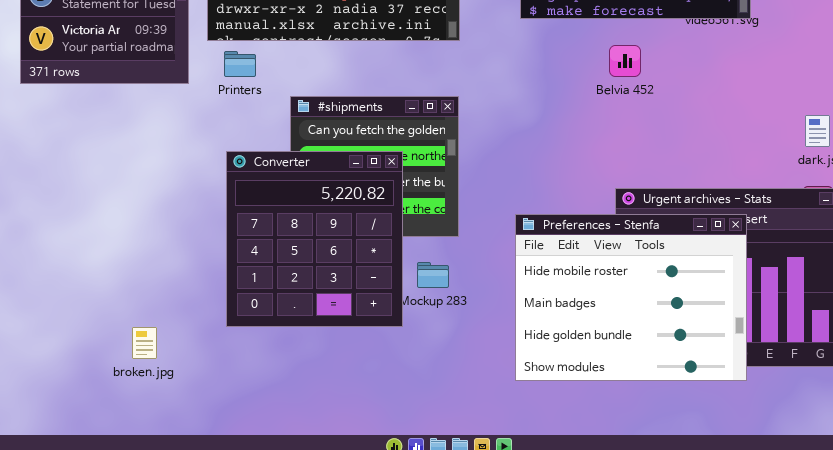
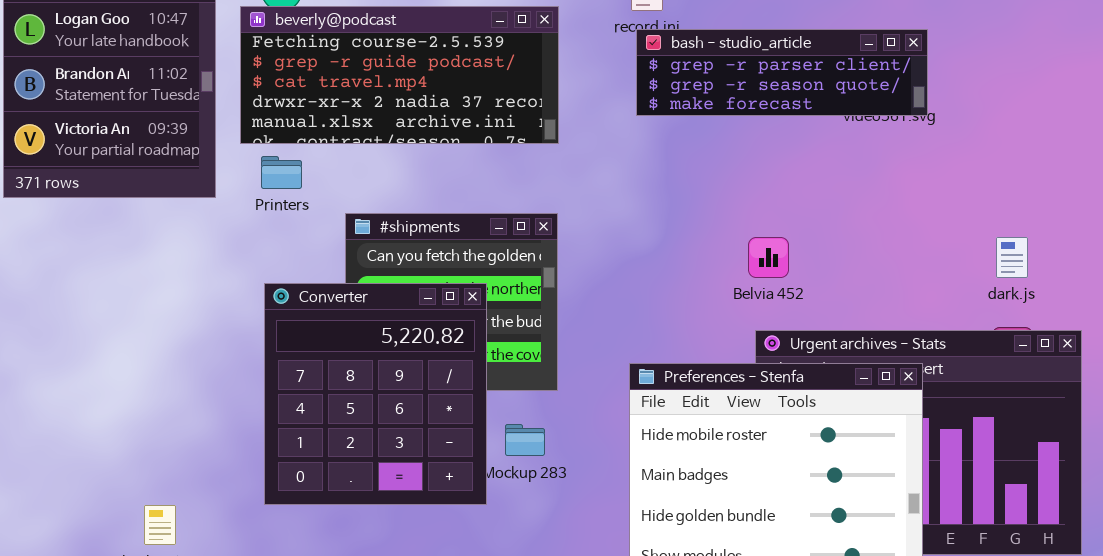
Belvia 452: [609,45,641,77] -> [748,237,789,278], moved

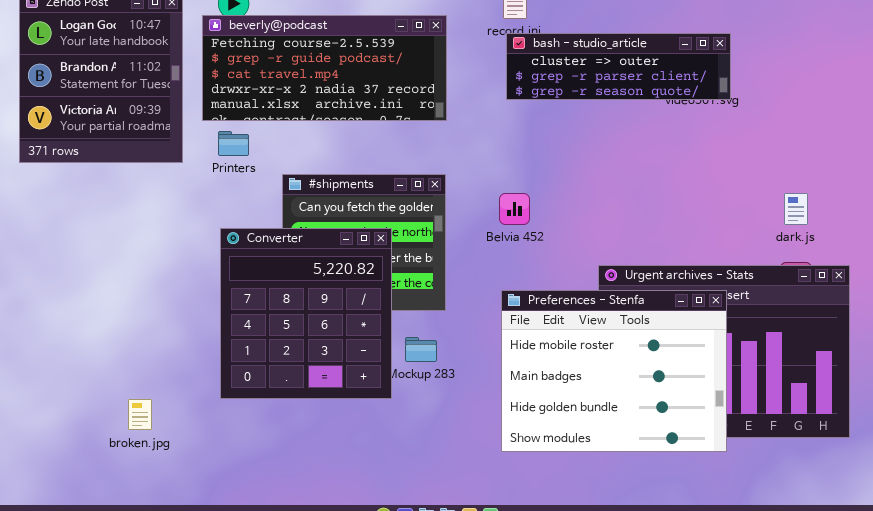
bash - studio_article: [636,29,928,116] -> [506,33,731,100], scrolled up 1 row
Belvia 452: [748,237,789,278] -> [499,193,530,225], moved

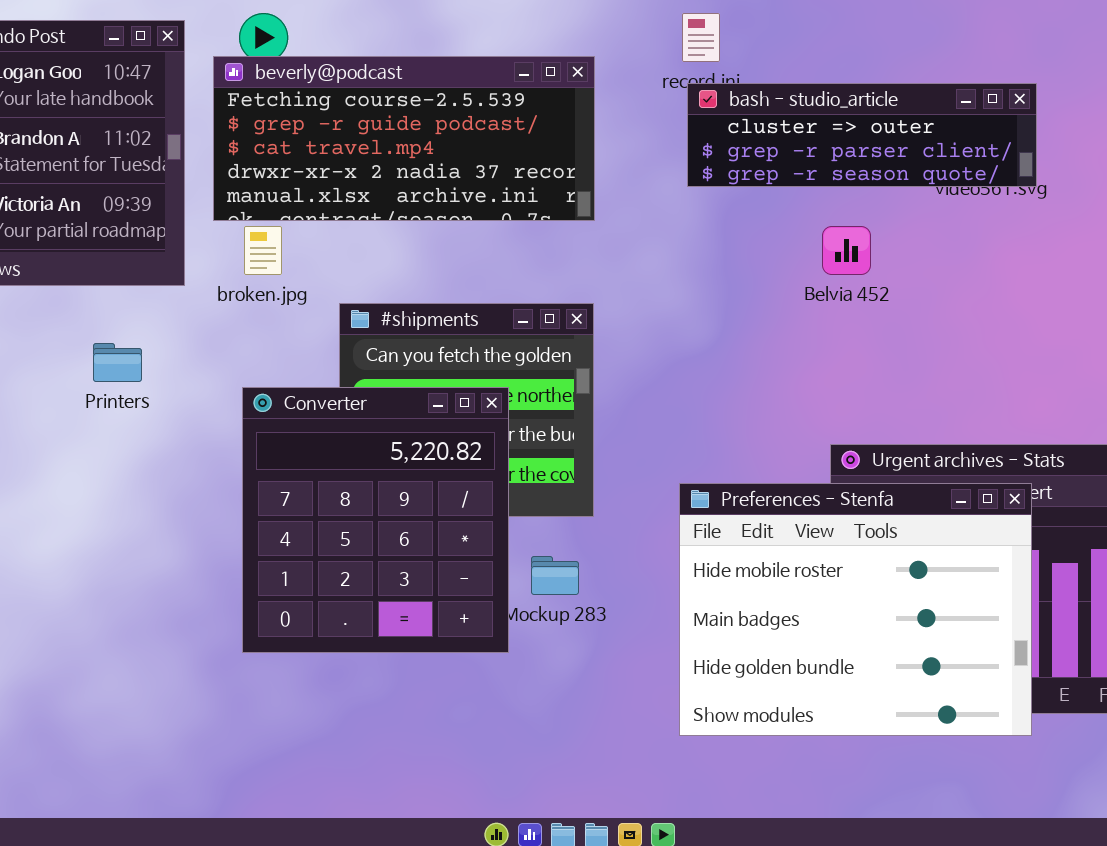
Printers: [218,131,249,156] -> [93,343,142,382], moved
Belvia 452: [499,193,530,225] -> [822,226,871,275], moved
broken.jpg: [128,399,152,430] -> [244,226,282,275], moved

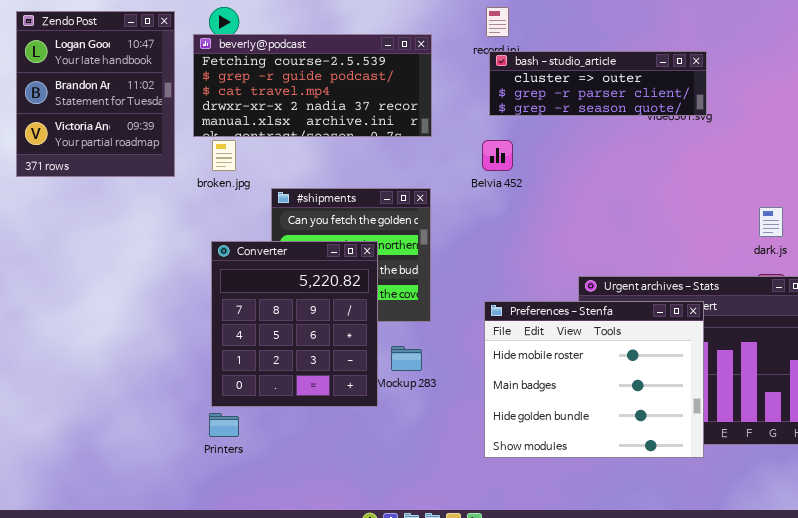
Belvia 452: [822,226,871,275] -> [482,140,513,171], moved
Printers: [93,343,142,382] -> [209,413,239,437], moved

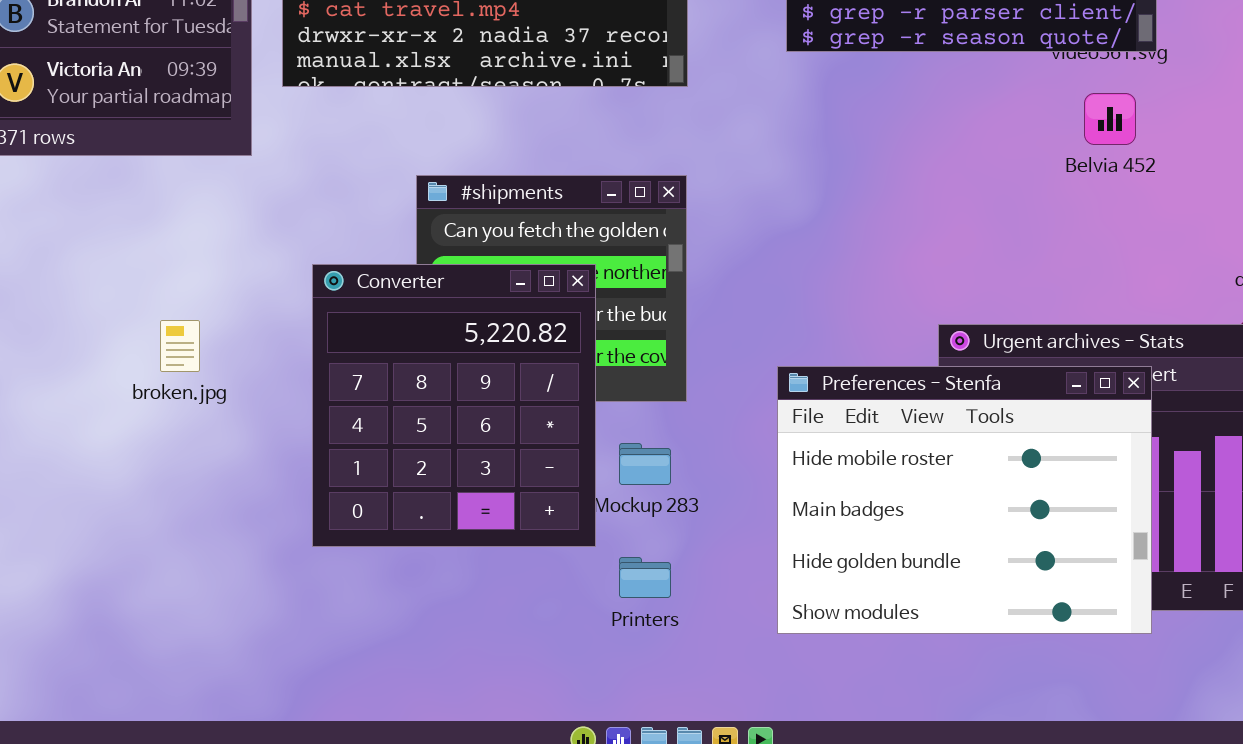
broken.jpg: [212,140,236,171] -> [160,320,200,372], moved
Belvia 452: [482,140,513,171] -> [1084,93,1136,145], moved
Printers: [209,413,239,437] -> [619,557,671,598], moved

